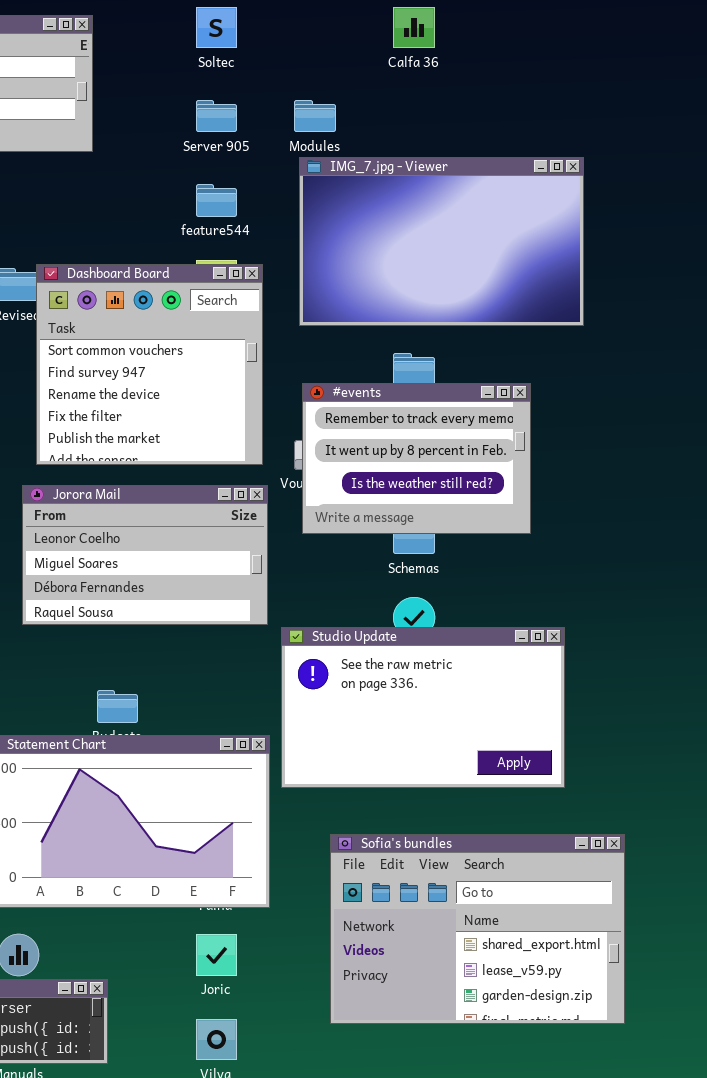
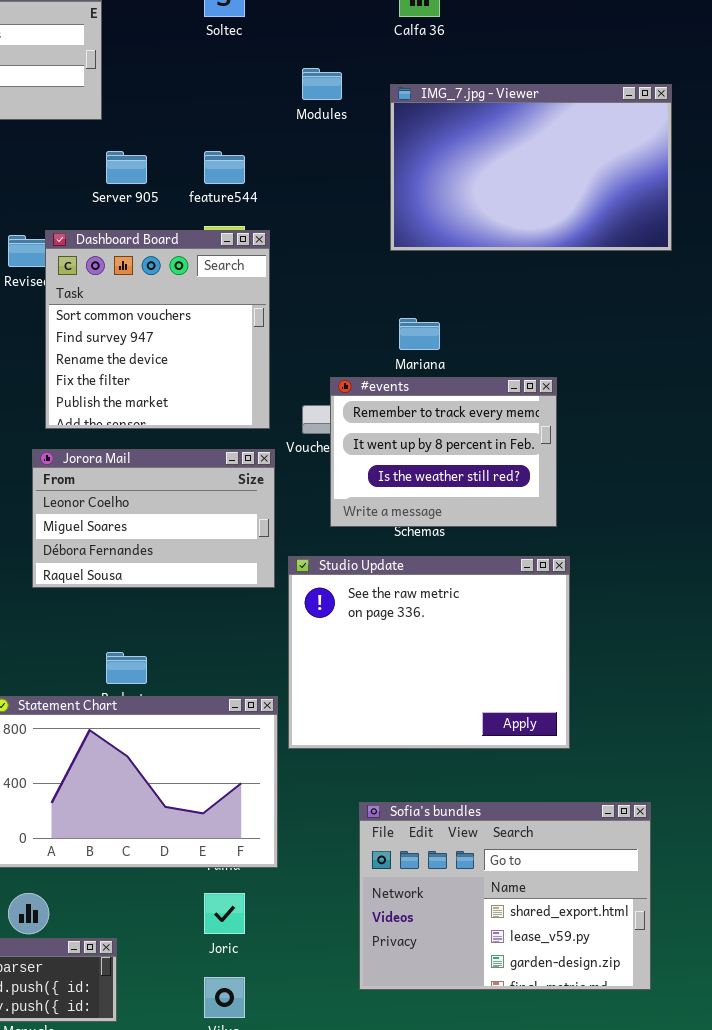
Server 905: [196,100,237,132] -> [106,151,147,184], moved
IMG_7.jpg - Viewer: [299,157,584,326] -> [390,84,672,251], moved
#events: [302,383,531,534] -> [330,377,557,527], moved
Studio Update: [281,627,565,788] -> [288,556,570,749], resized
Sofia's bundles: [330,834,625,1024] -> [359,802,651,990], moved

